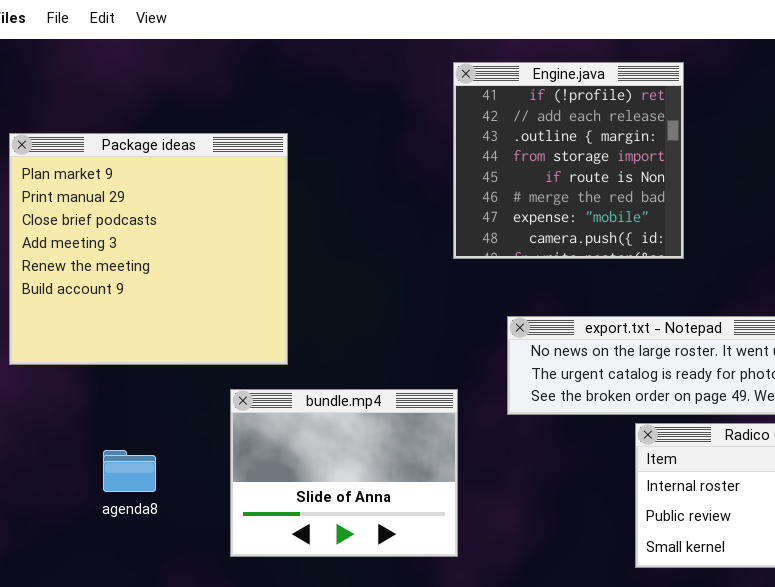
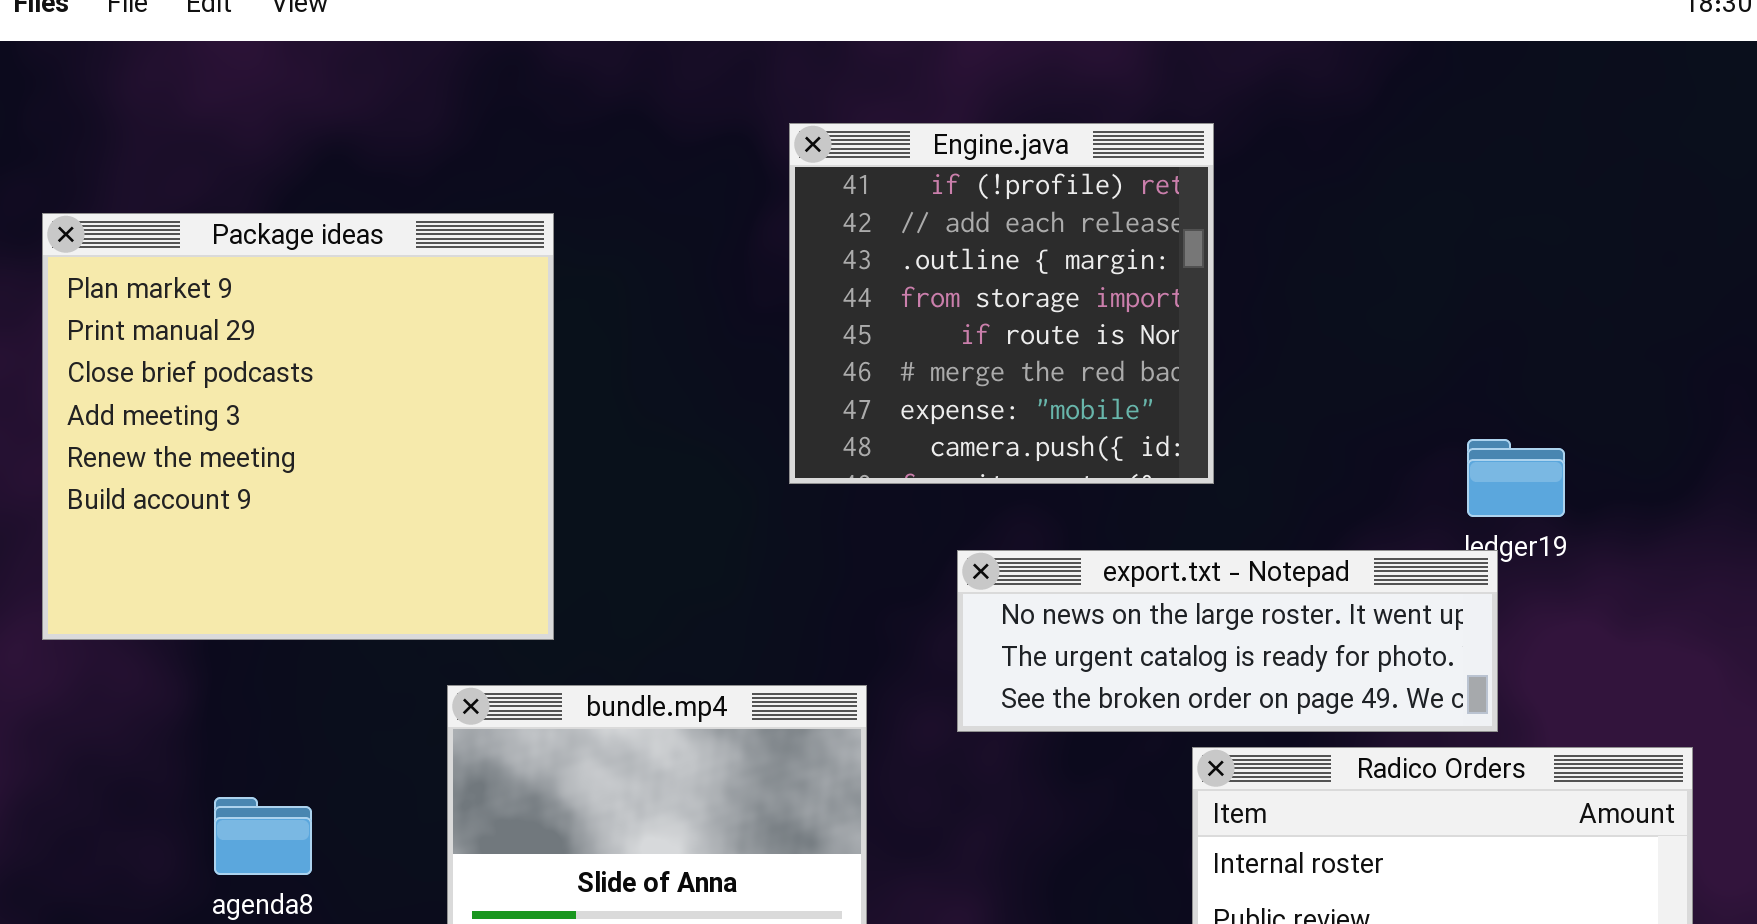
Engine.java: [453,62,684,259] -> [789,123,1214,484], moved

